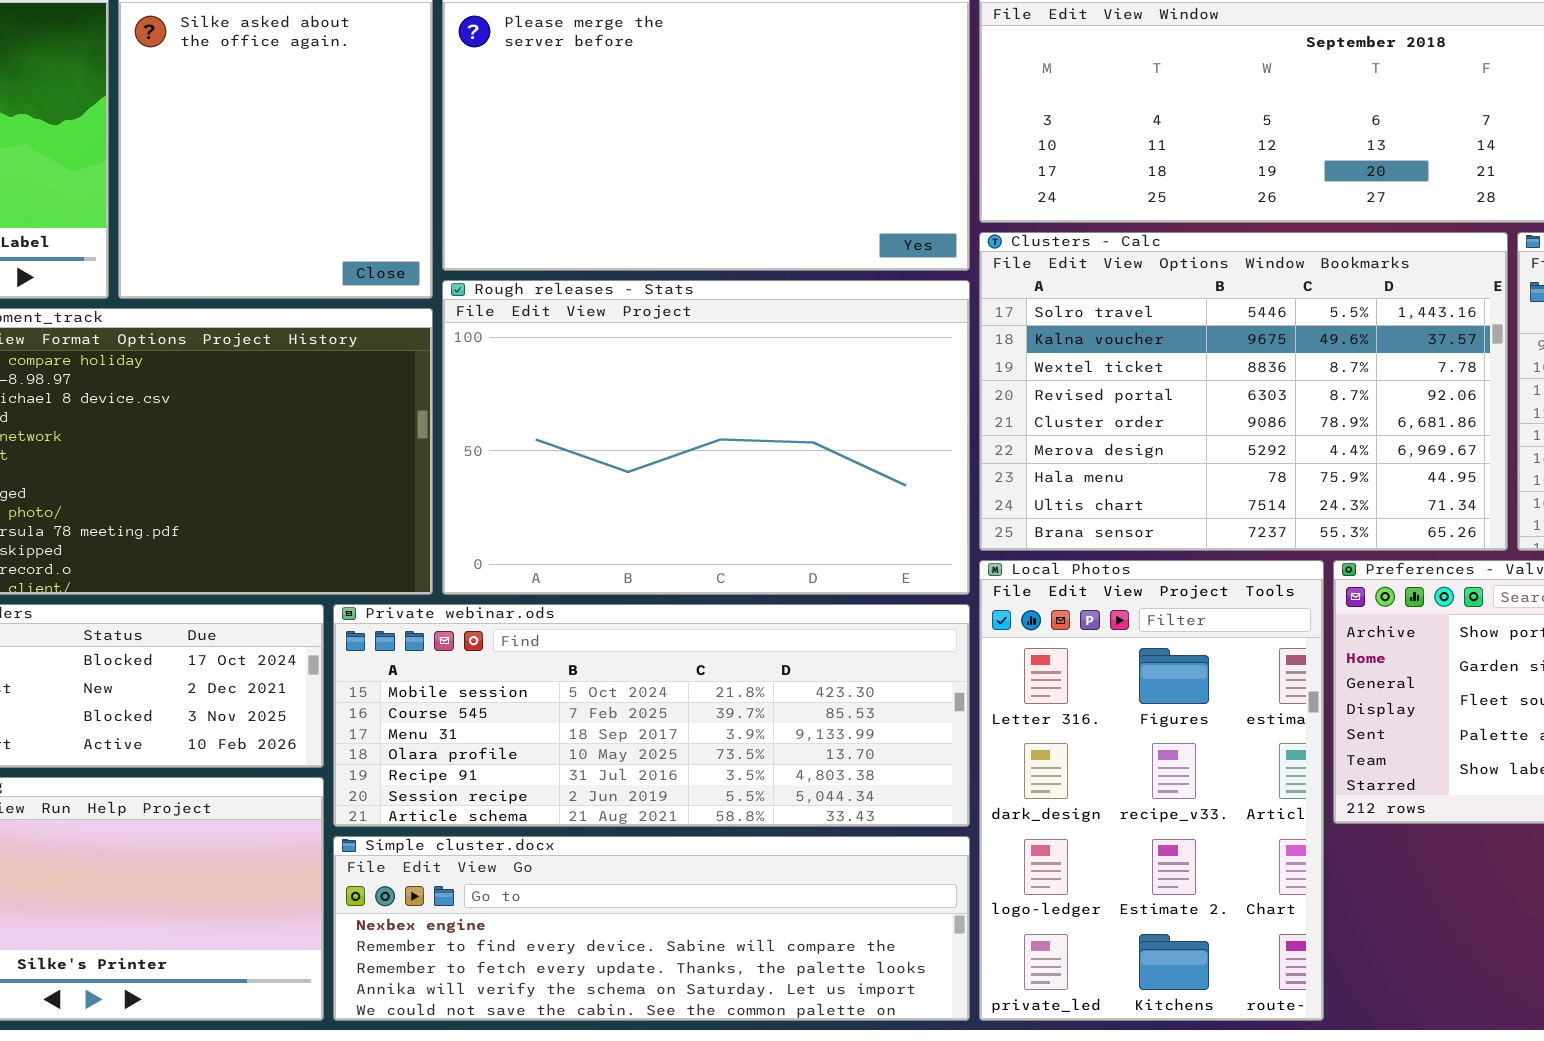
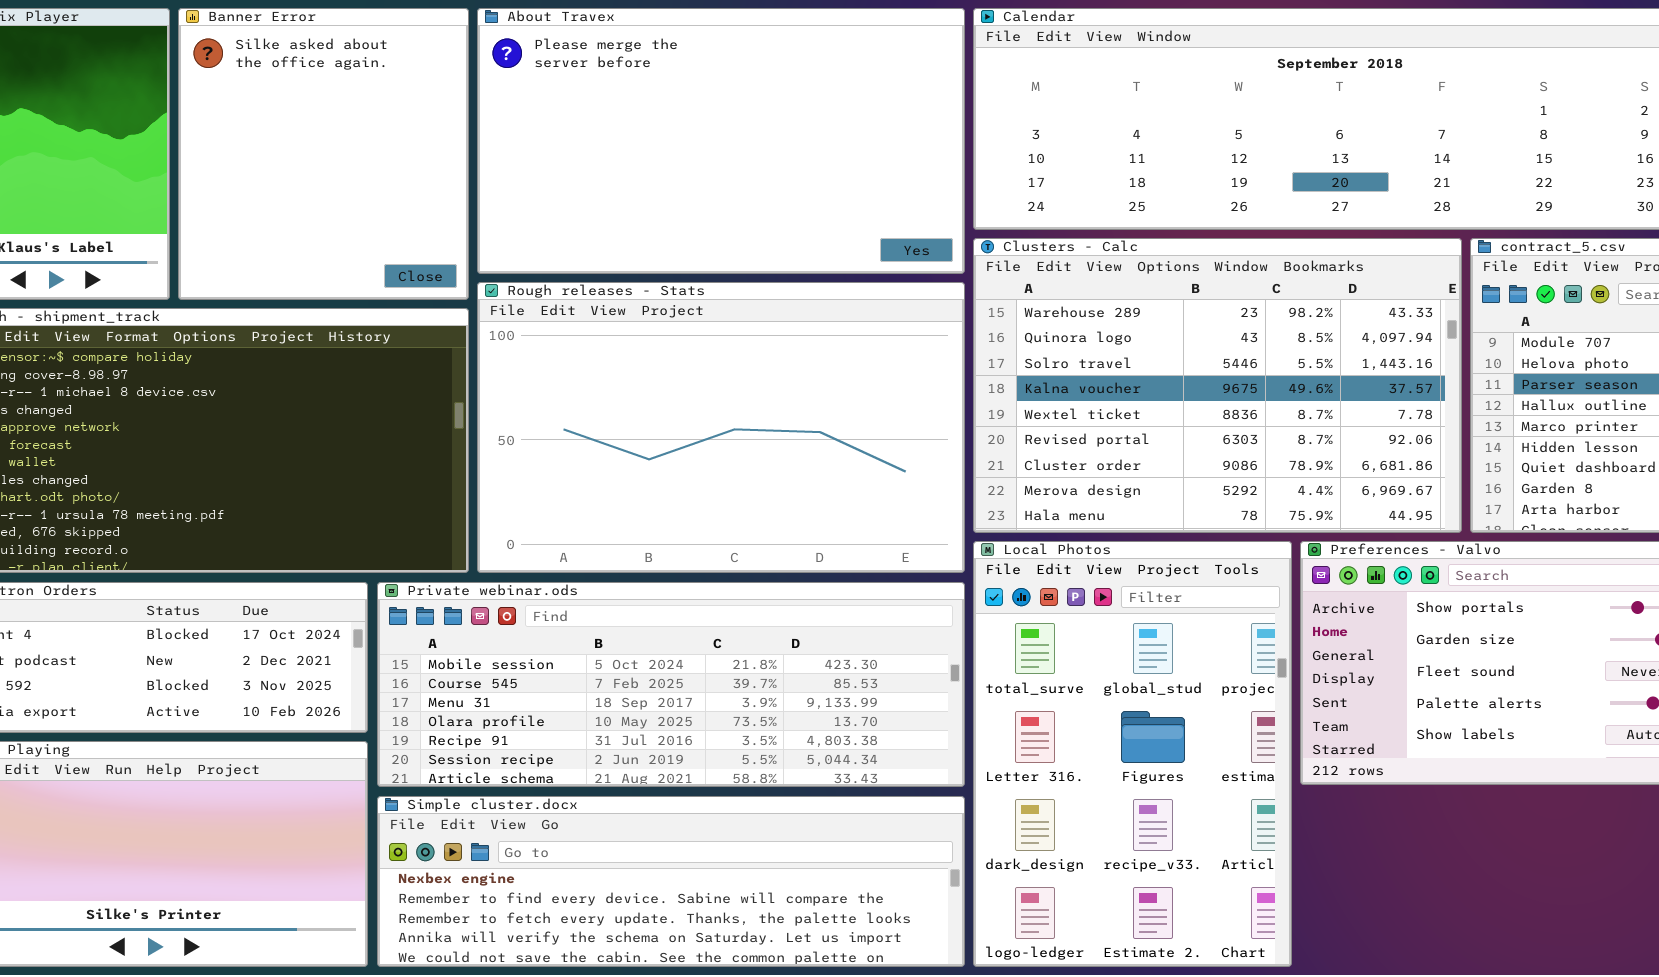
Clusters - Calc: [979,232,1508,551] -> [973,238,1462,533], scrolled up 2 rows
Local Photos: [979,560,1324,1021] -> [973,541,1292,967], scrolled up 1 row

